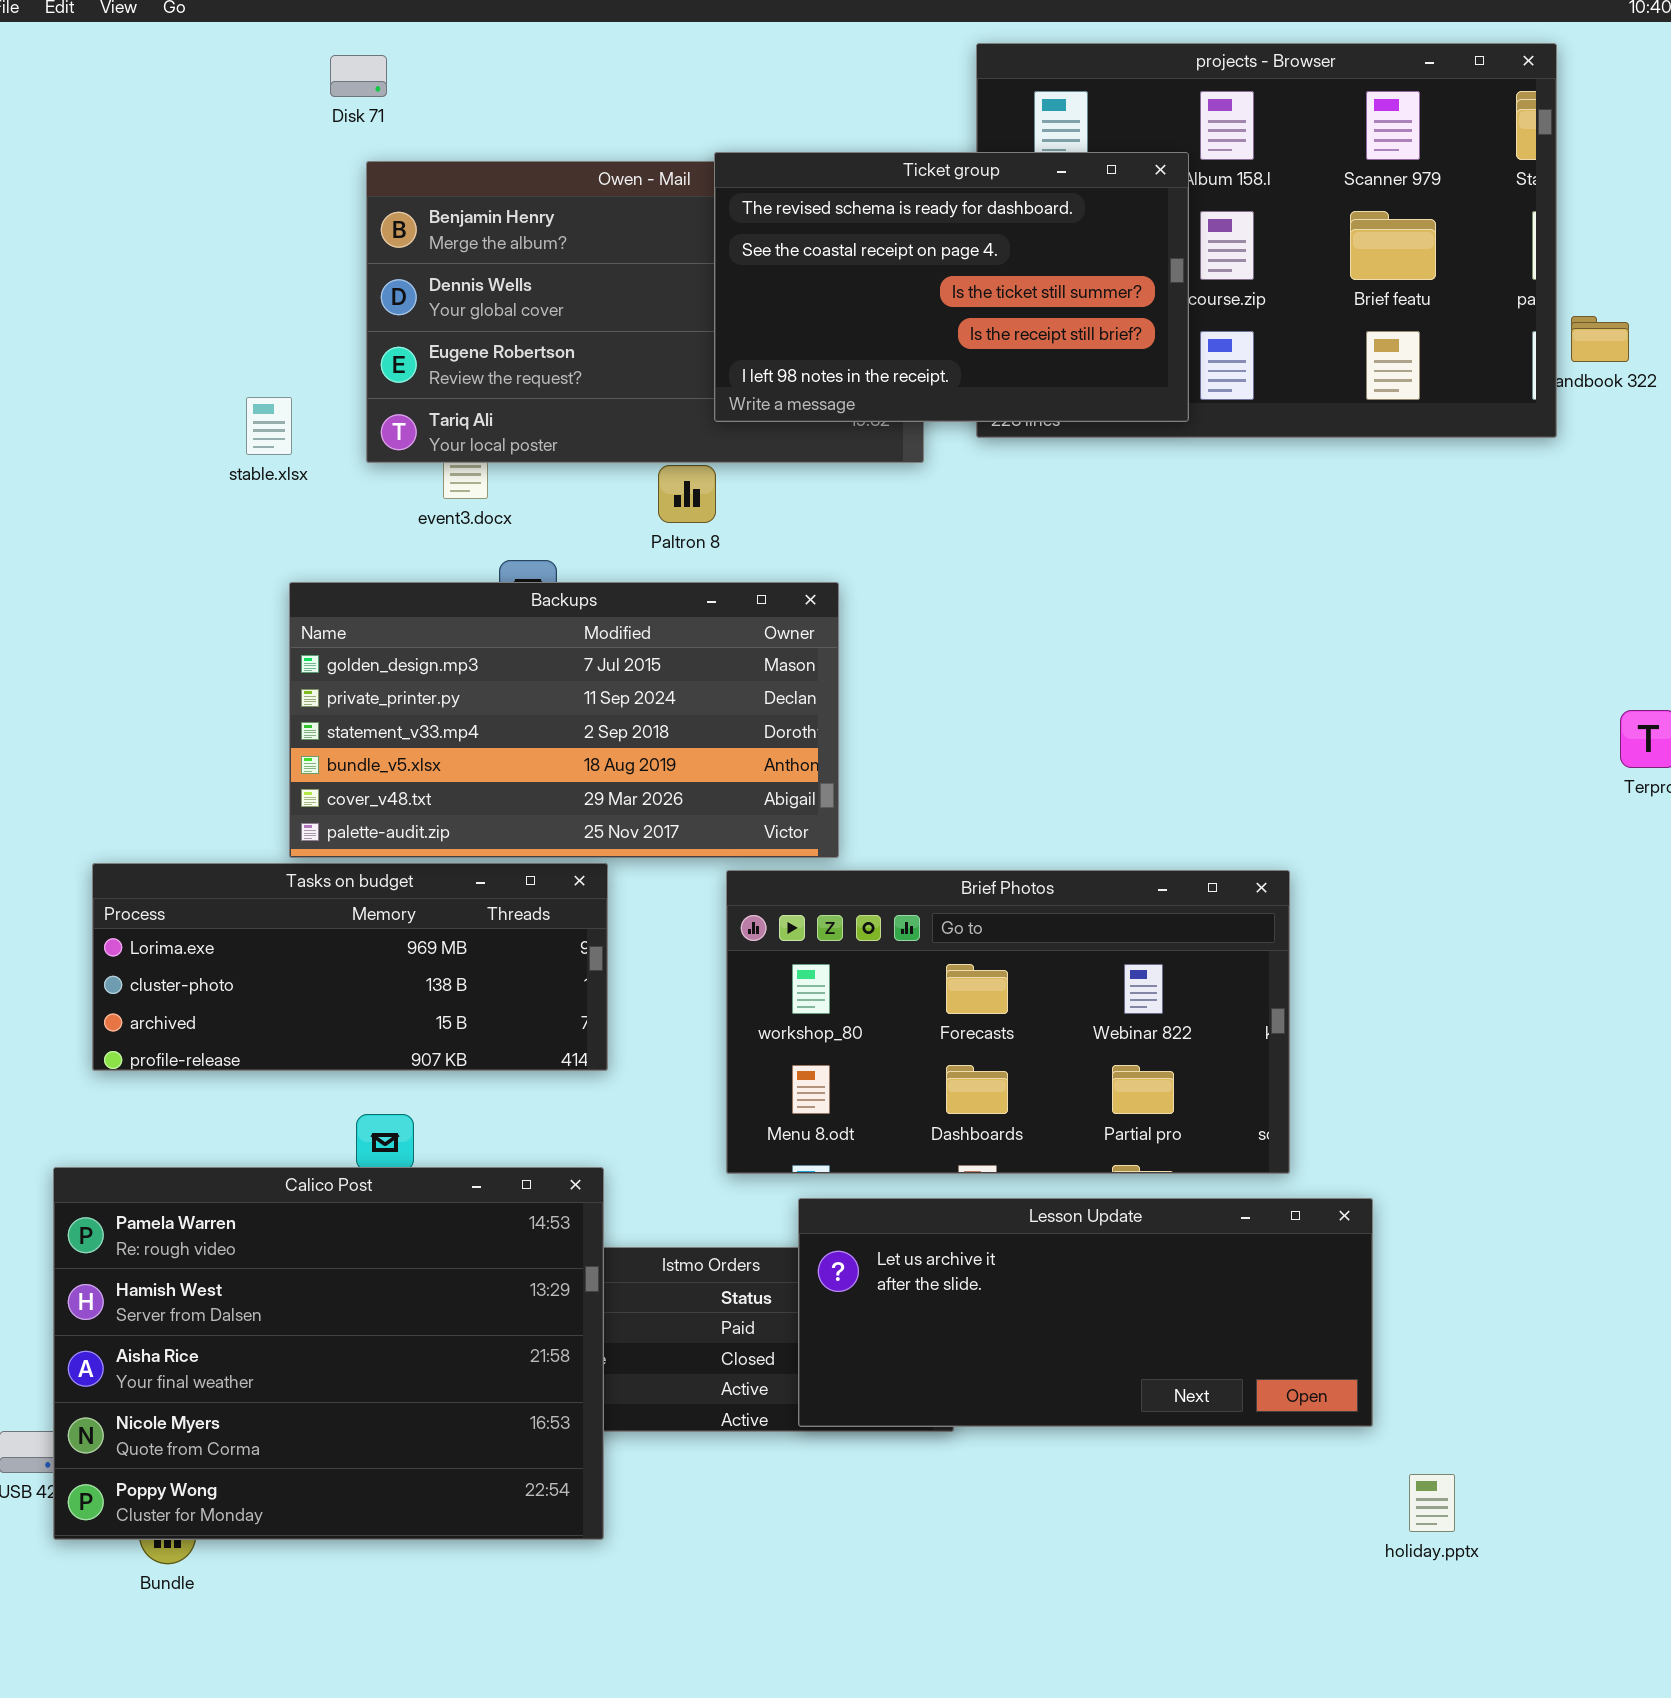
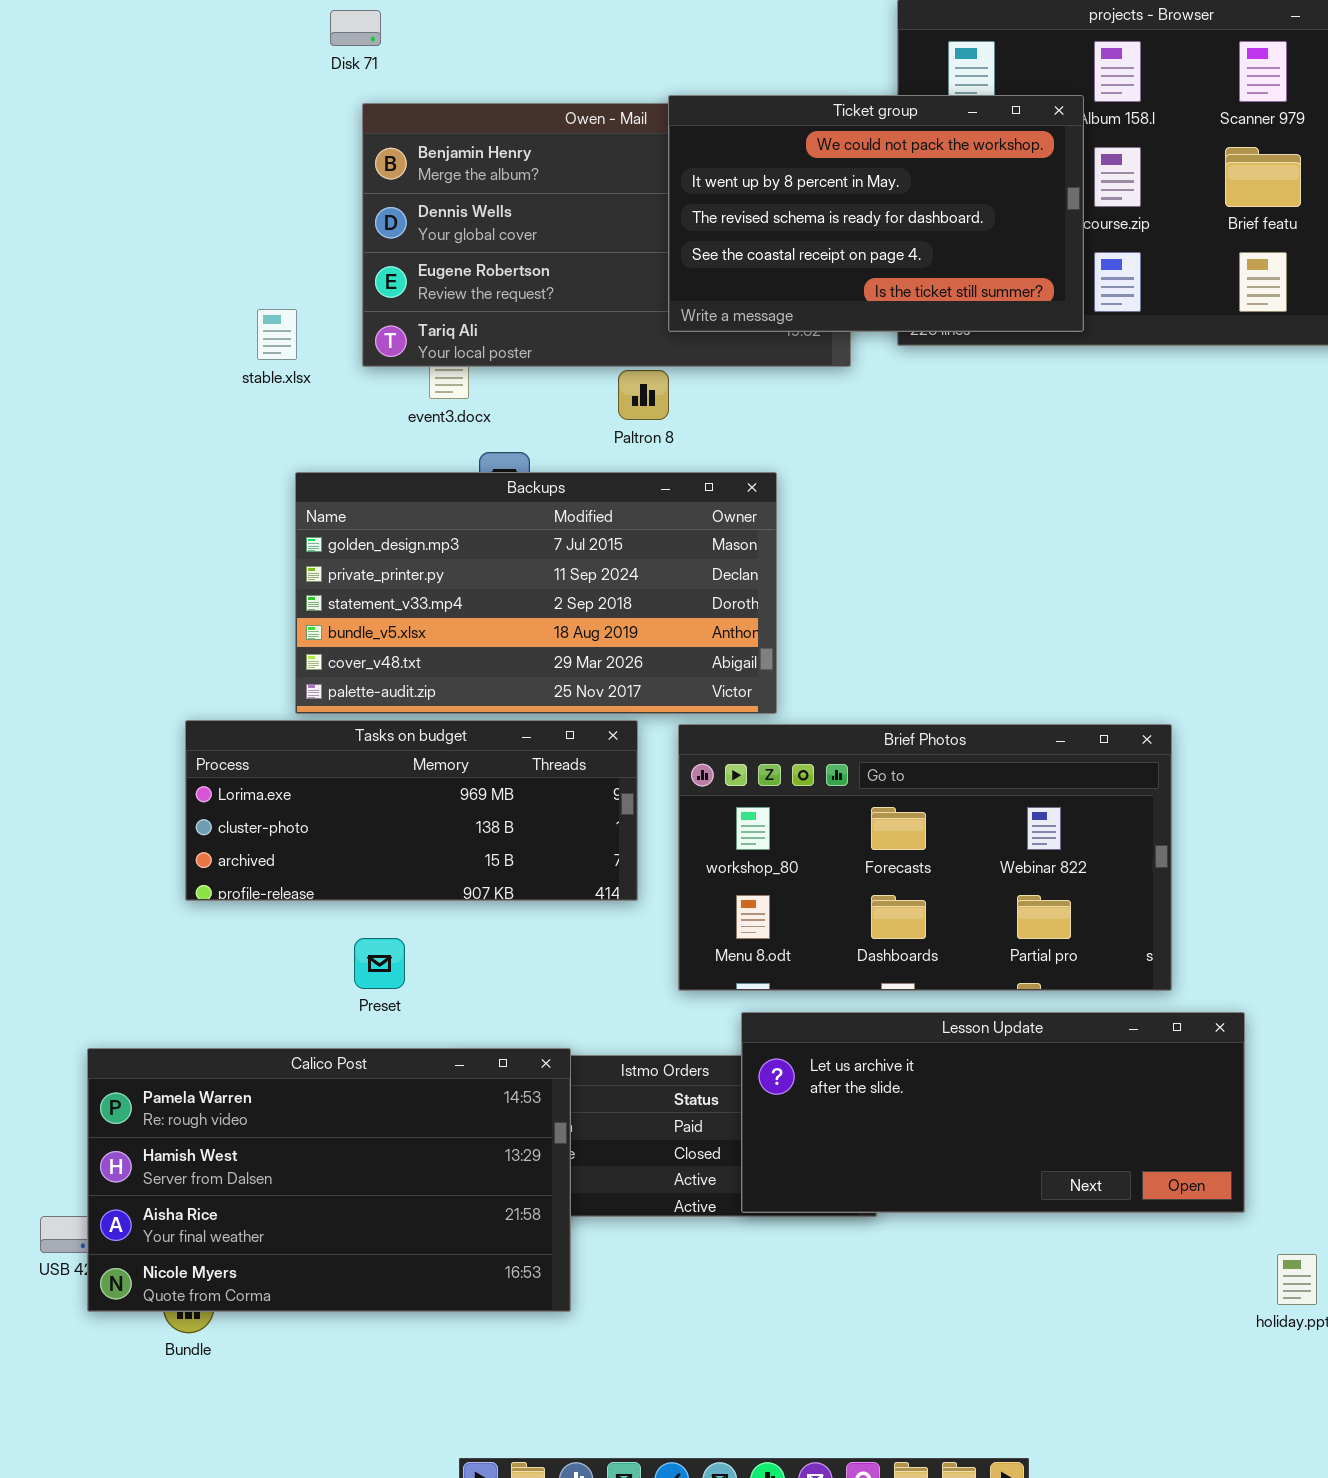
Ticket group: [714,152,1189,422] -> [668,95,1084,332], scrolled up 2 rows
Tasks on budget: [92,863,608,1071] -> [185,720,638,901], moved
Calico Post: [53,1167,604,1540] -> [87,1048,571,1312], resized

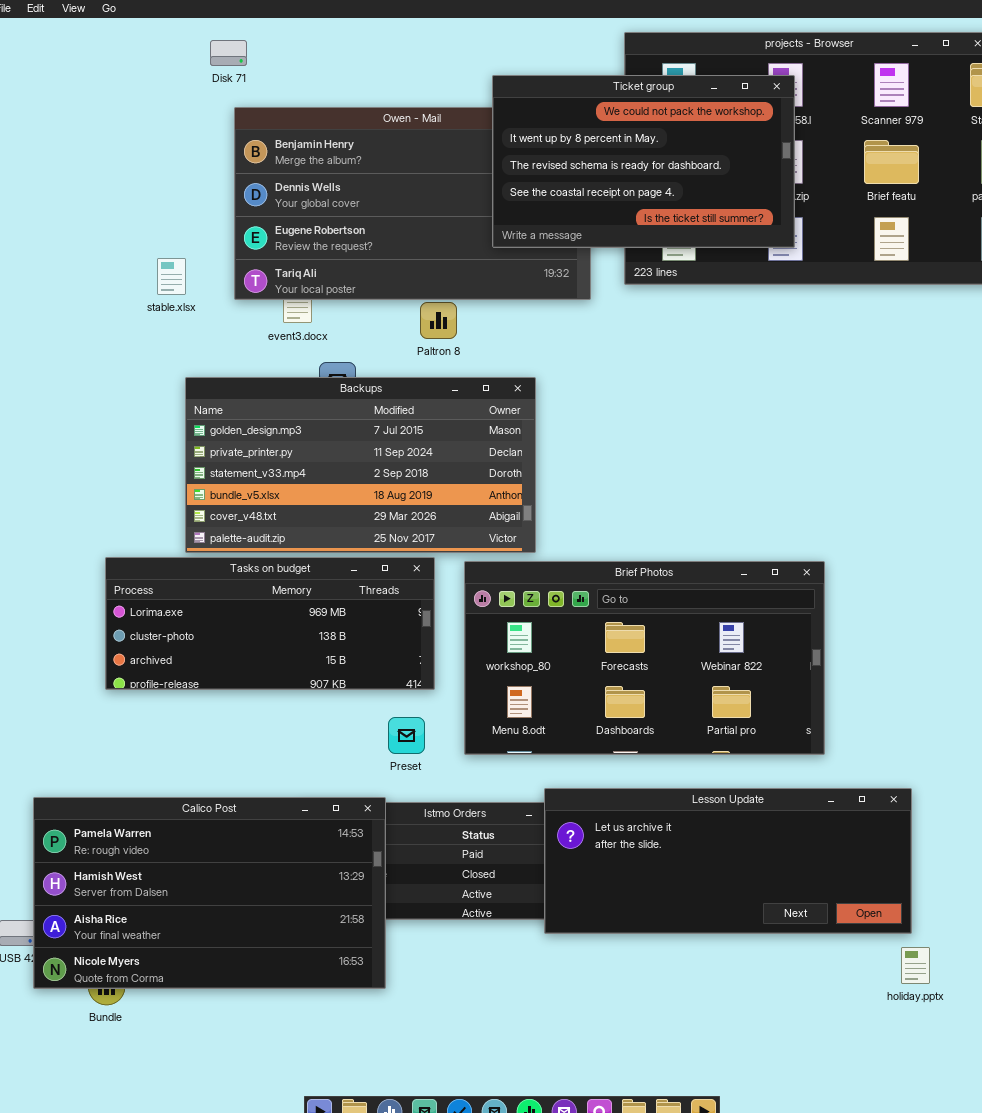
Ticket group: [668,95,1084,332] -> [492,75,795,248], moved
Preset: [354,938,405,989] -> [388,717,425,754], moved
Lesson Update: [741,1012,1245,1213] -> [544,788,912,934], moved

